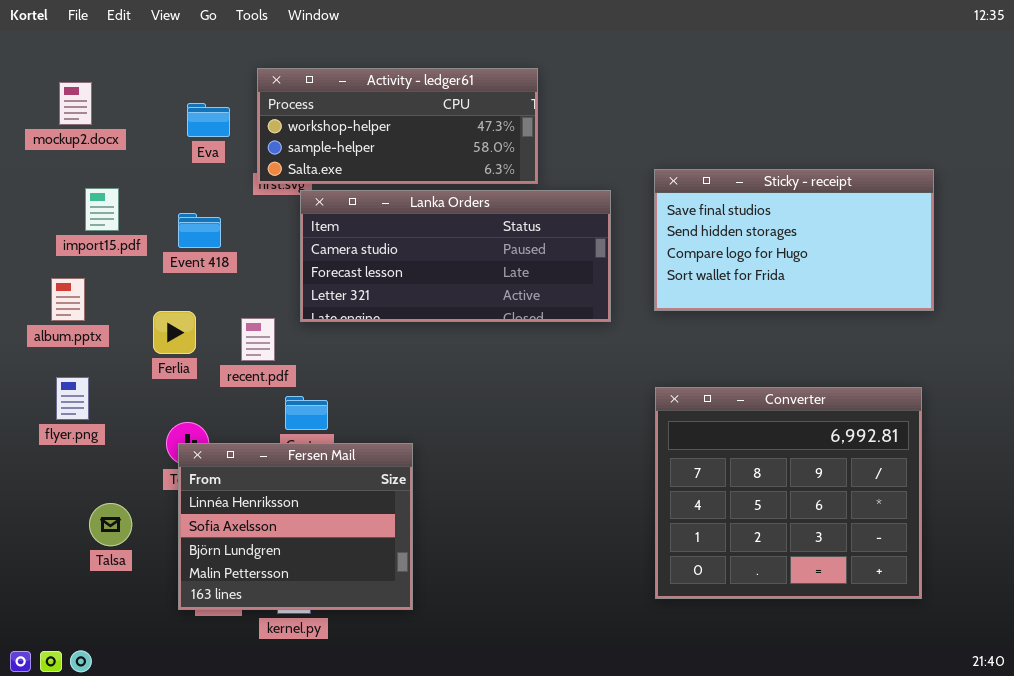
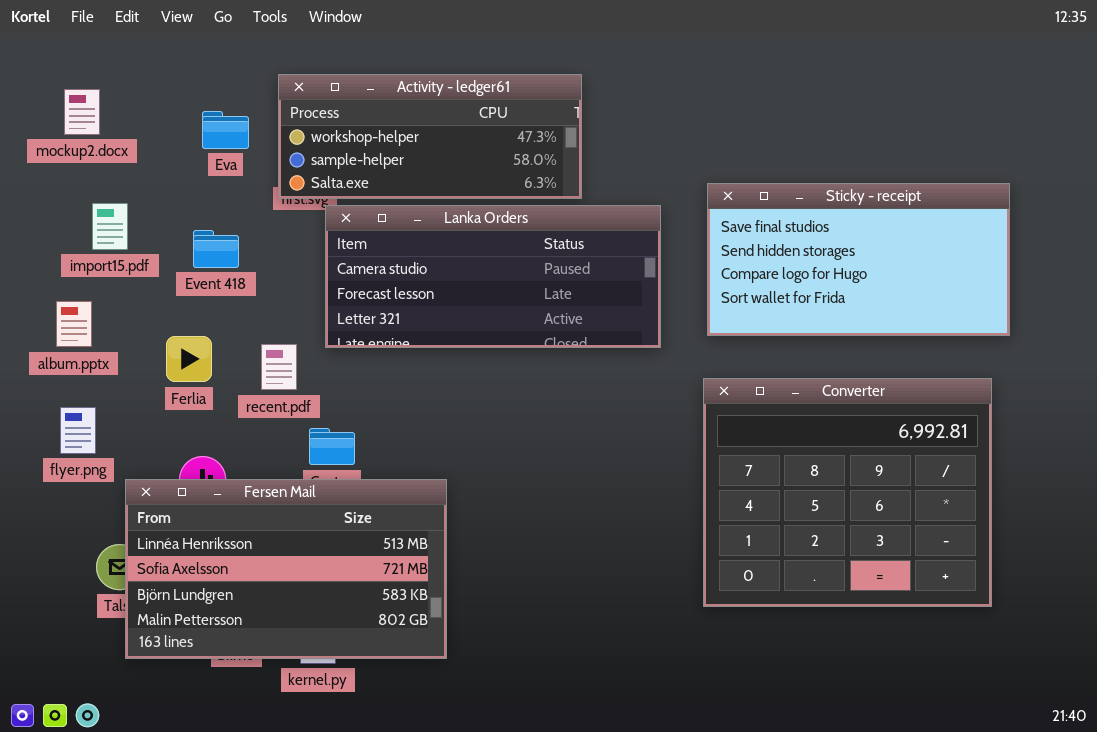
Converter: [655,387,922,599] -> [703,378,992,607], moved
Fersen Mail: [178,443,413,610] -> [125,479,447,659], resized

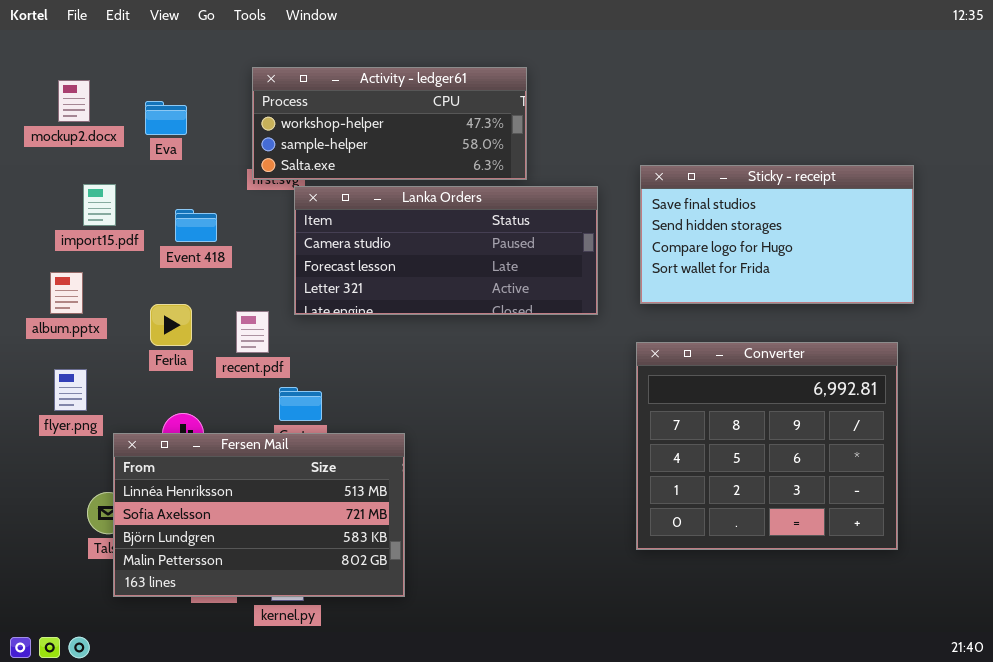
Eva: [202,111,249,149] -> [145,101,187,135], moved

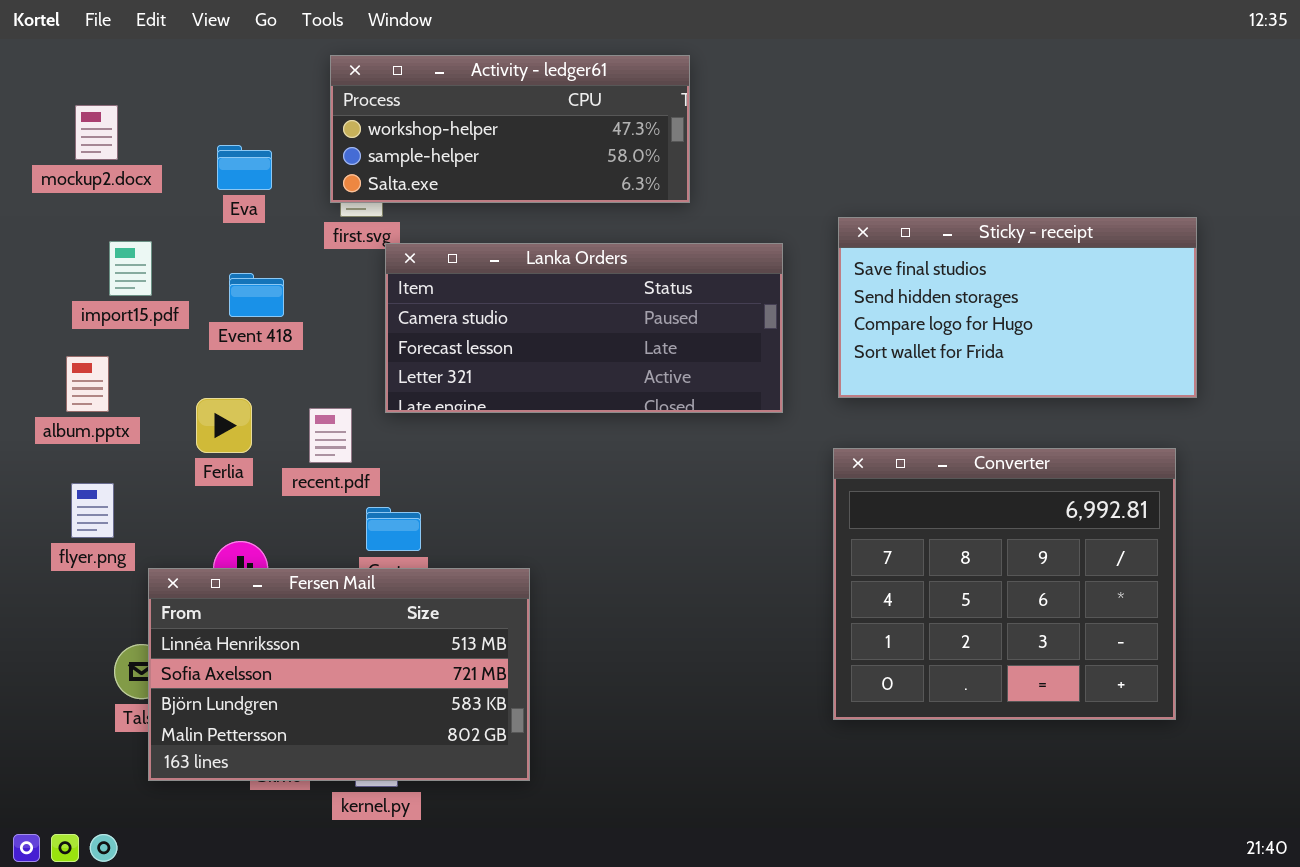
Activity - ledger61: [252,67,527,180] -> [330,55,690,203], moved
Eva: [145,101,187,135] -> [217,145,272,190], moved

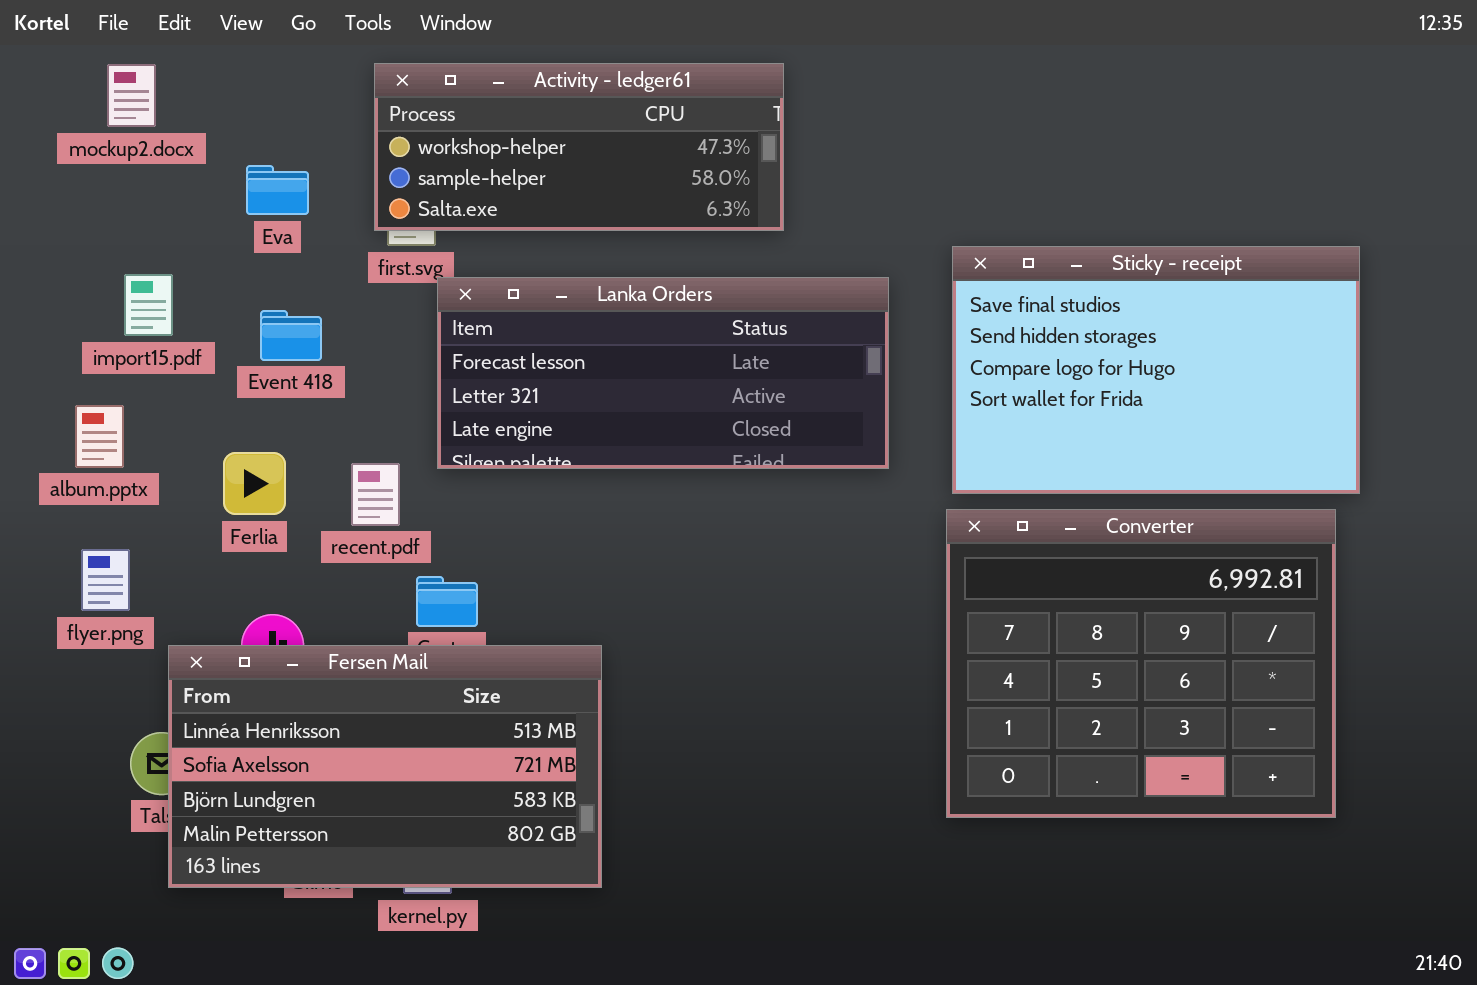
mockup2.docx: [75,105,118,160] -> [107,64,156,127], moved
Sticky - receipt: [838,217,1197,398] -> [952,246,1360,494], resized
Lanka Orders: [385,243,783,413] -> [437,277,889,469], scrolled down 1 row

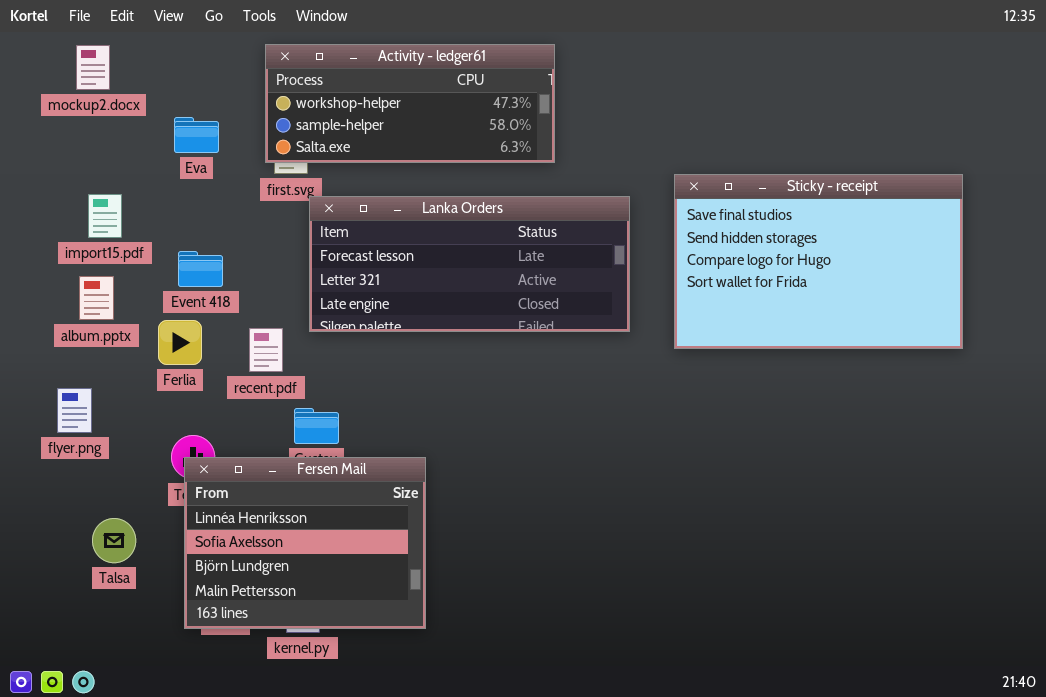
Event 418: [260,310,322,361] -> [178,251,223,287], moved
album.pptx: [75,405,124,468] -> [79,276,114,320], moved
Converter: [946,509,1336,818] -> none, closed
Fersen Mail: [168,645,602,888] -> [184,457,426,629], resized

